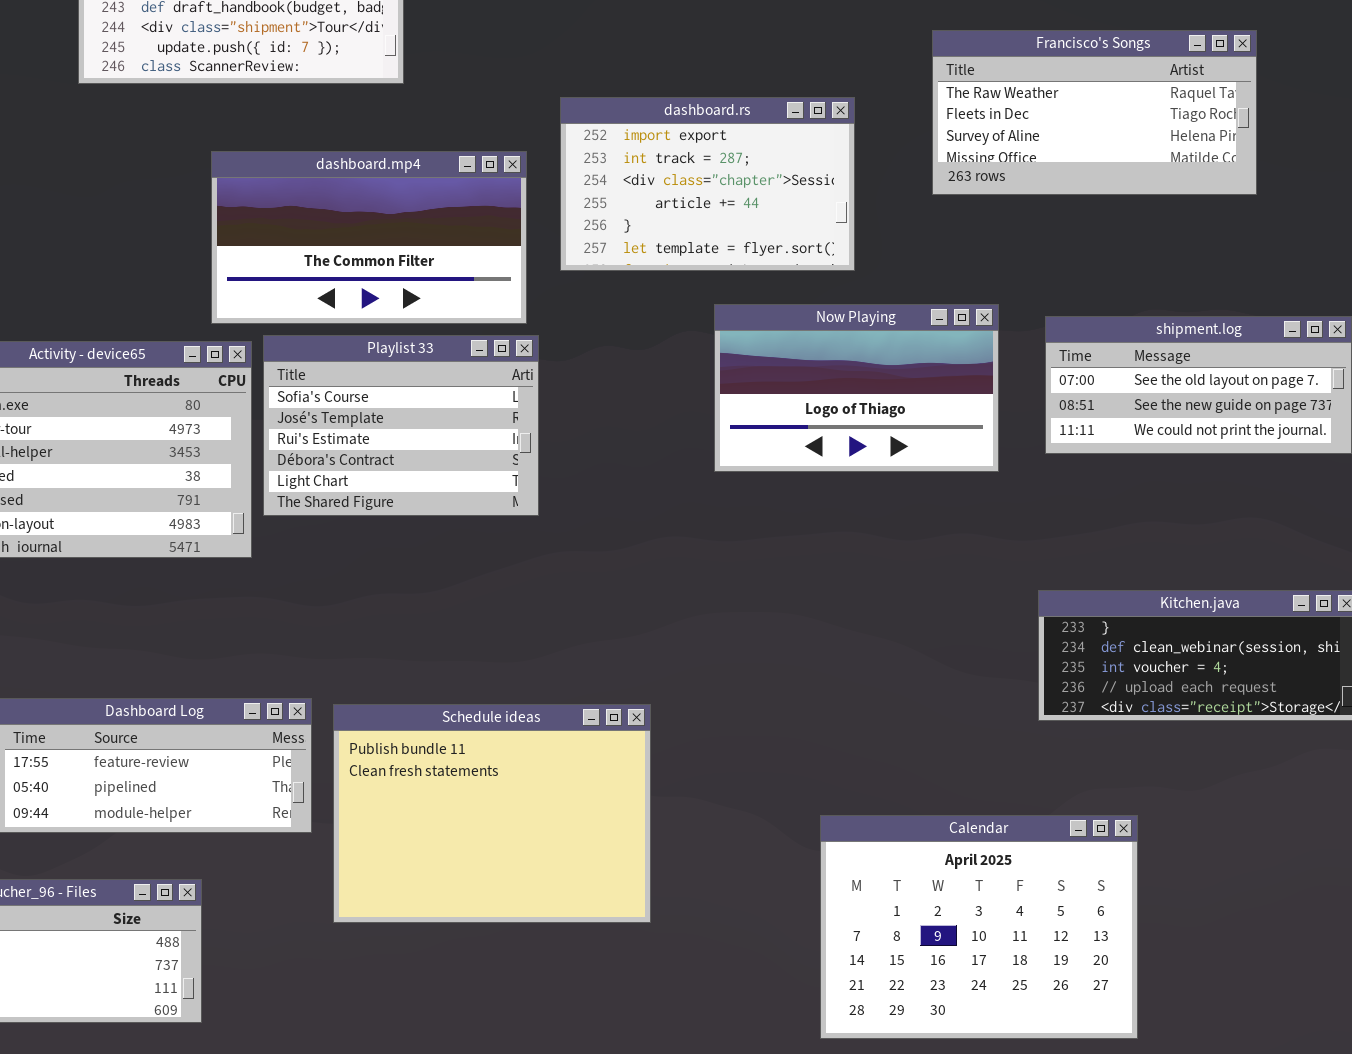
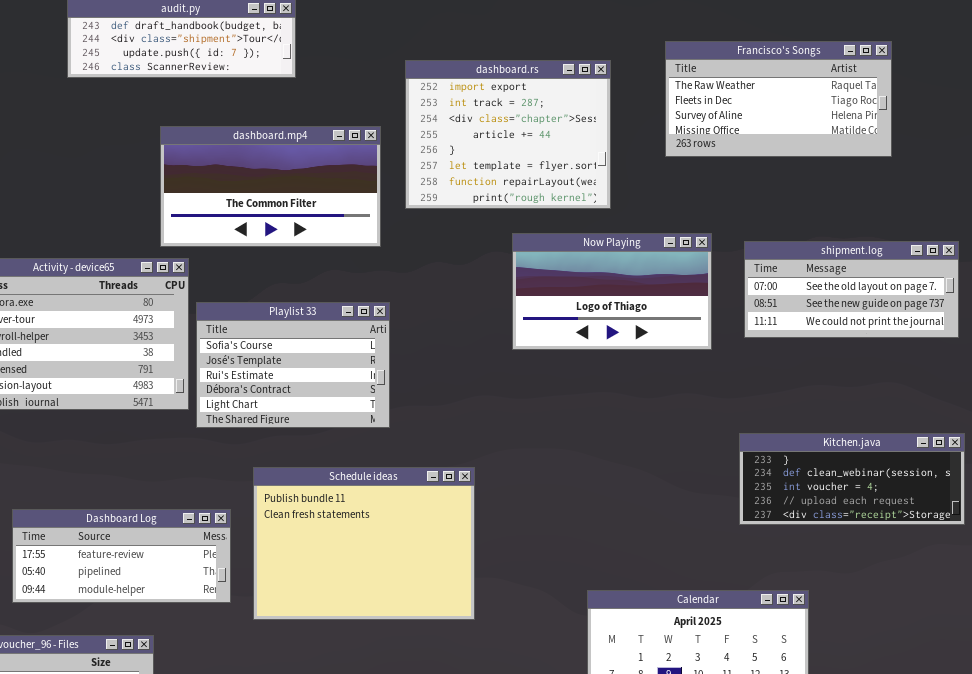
dashboard.rs: [560,97,855,271] -> [405,60,611,209], resized
Playlist 33: [263,335,539,516] -> [196,302,390,428], moved
Schedule ideas: [333,704,651,923] -> [253,467,475,620], moved

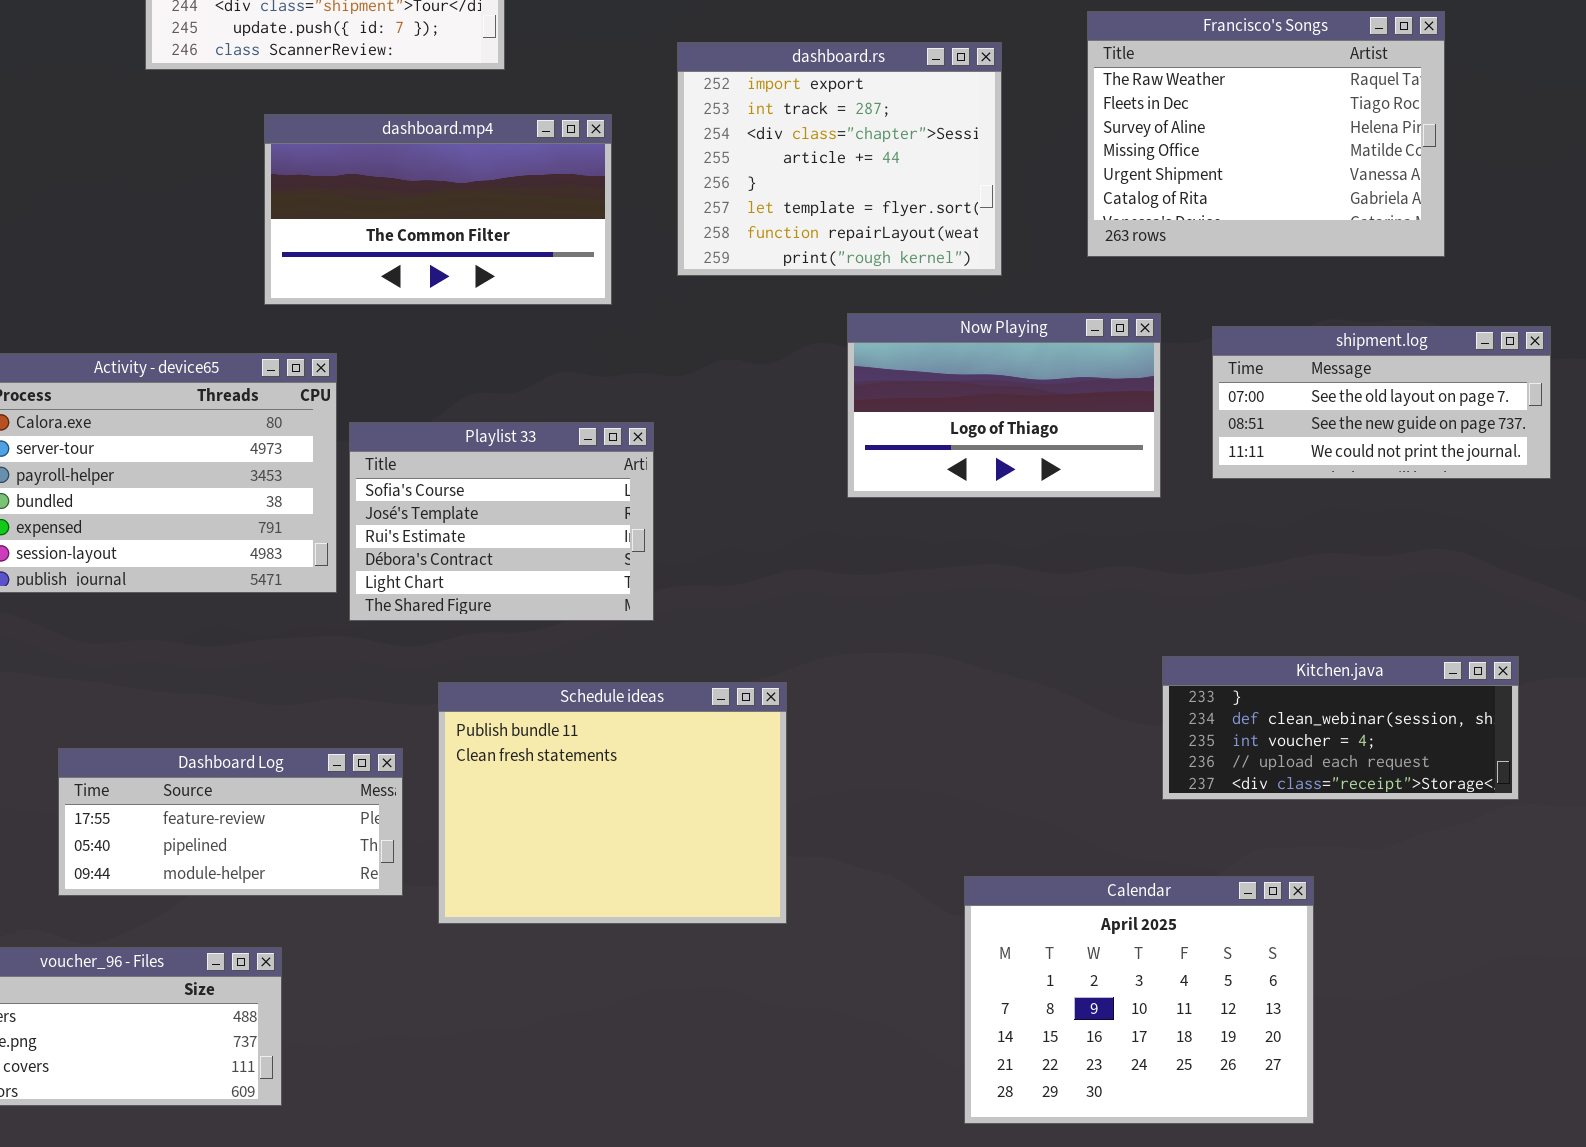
Francisco's Songs: [665,41,892,157] -> [1087,11,1445,257], resized
dashboard.mp4: [160,126,381,247] -> [264,114,612,305], moved
Kitchen.java: [739,433,965,525] -> [1162,656,1519,800], moved

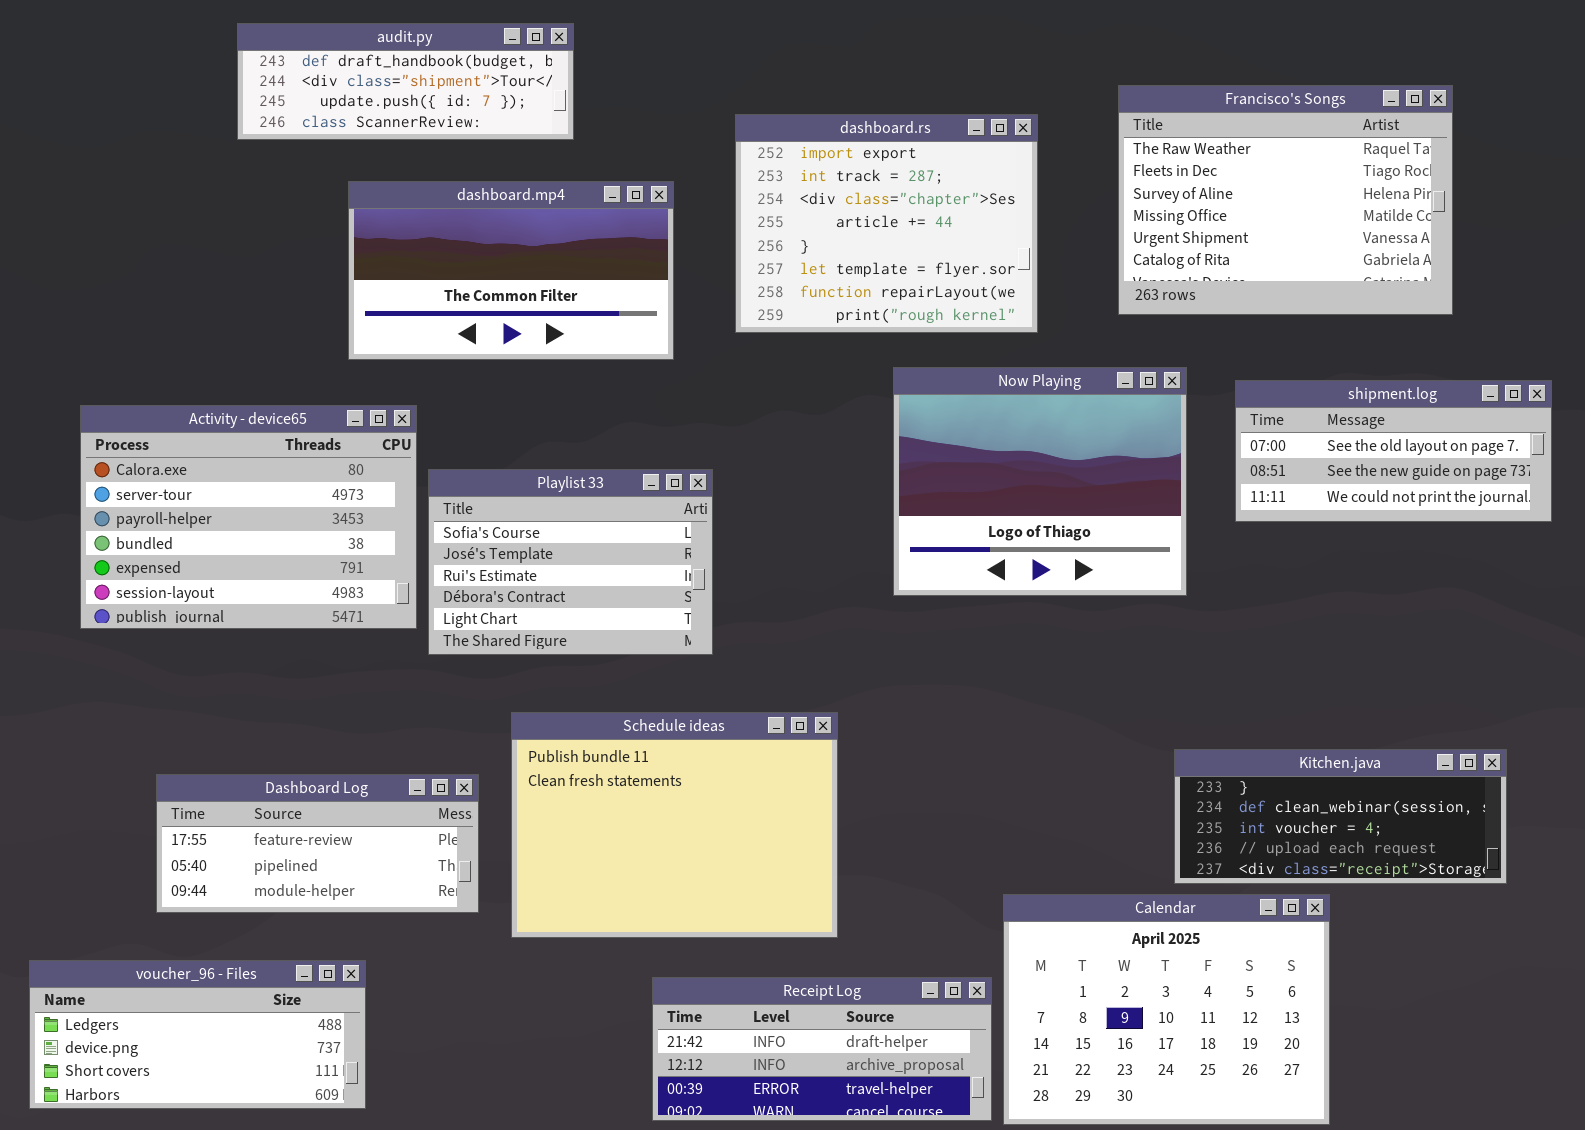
Now Playing: [847,313,1161,498] -> [893,367,1187,596], resized
Kitchen.java: [1162,656,1519,800] -> [1174,749,1507,884], moved
Receipt Log: none -> [652,977,992,1121], opened

